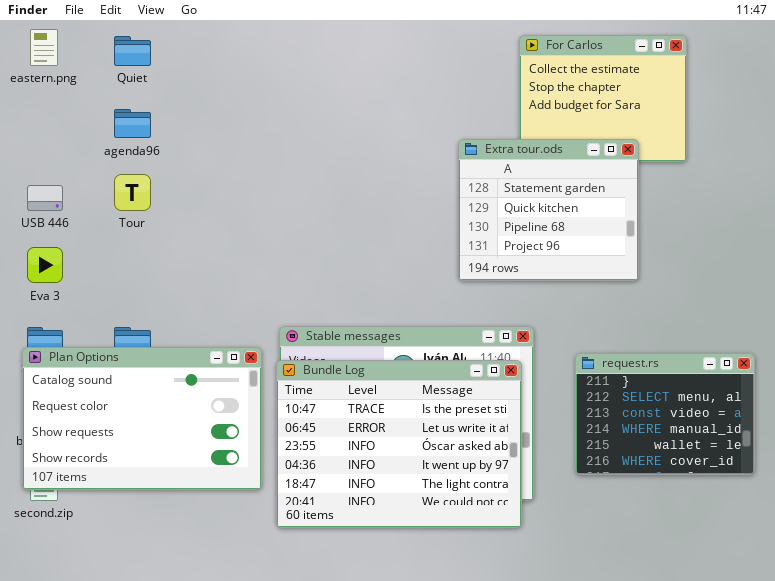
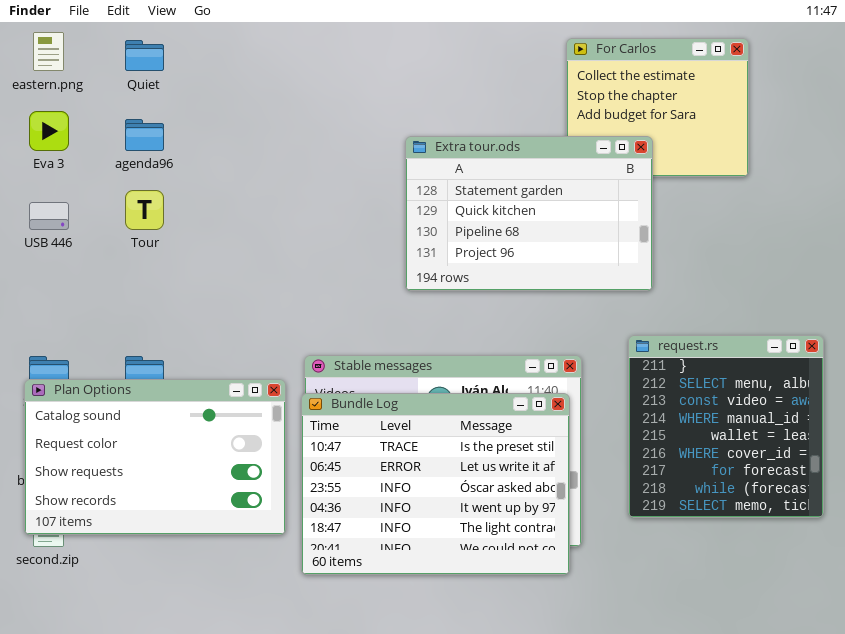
Extra tour.ods: [458,139,639,281] -> [405,136,653,291], moved, resized
Eva 3: [27,247,63,283] -> [29,111,69,151], moved
request.rs: [575,353,755,475] -> [628,335,824,518], resized

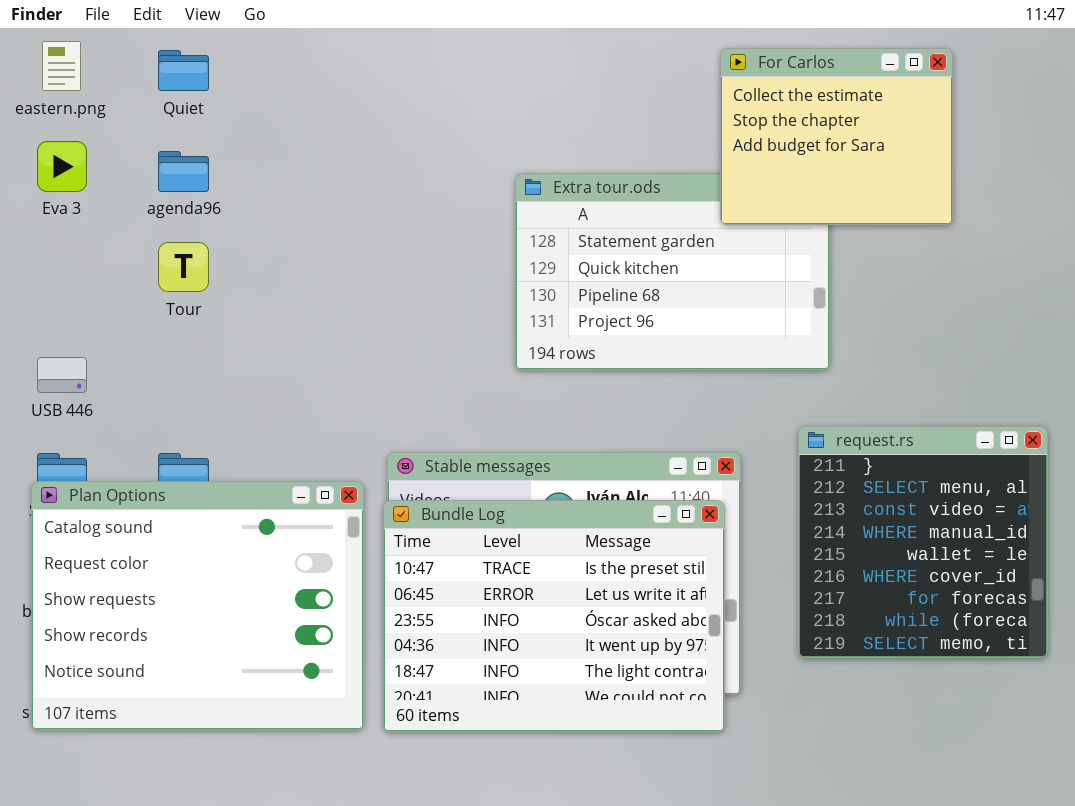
For Carlos: [566,38,749,177] -> [720,48,953,225], raised
USB 446: [29,202,69,230] -> [37,357,87,393], moved
Plan Options: [24,379,286,535] -> [31,481,364,730], resized

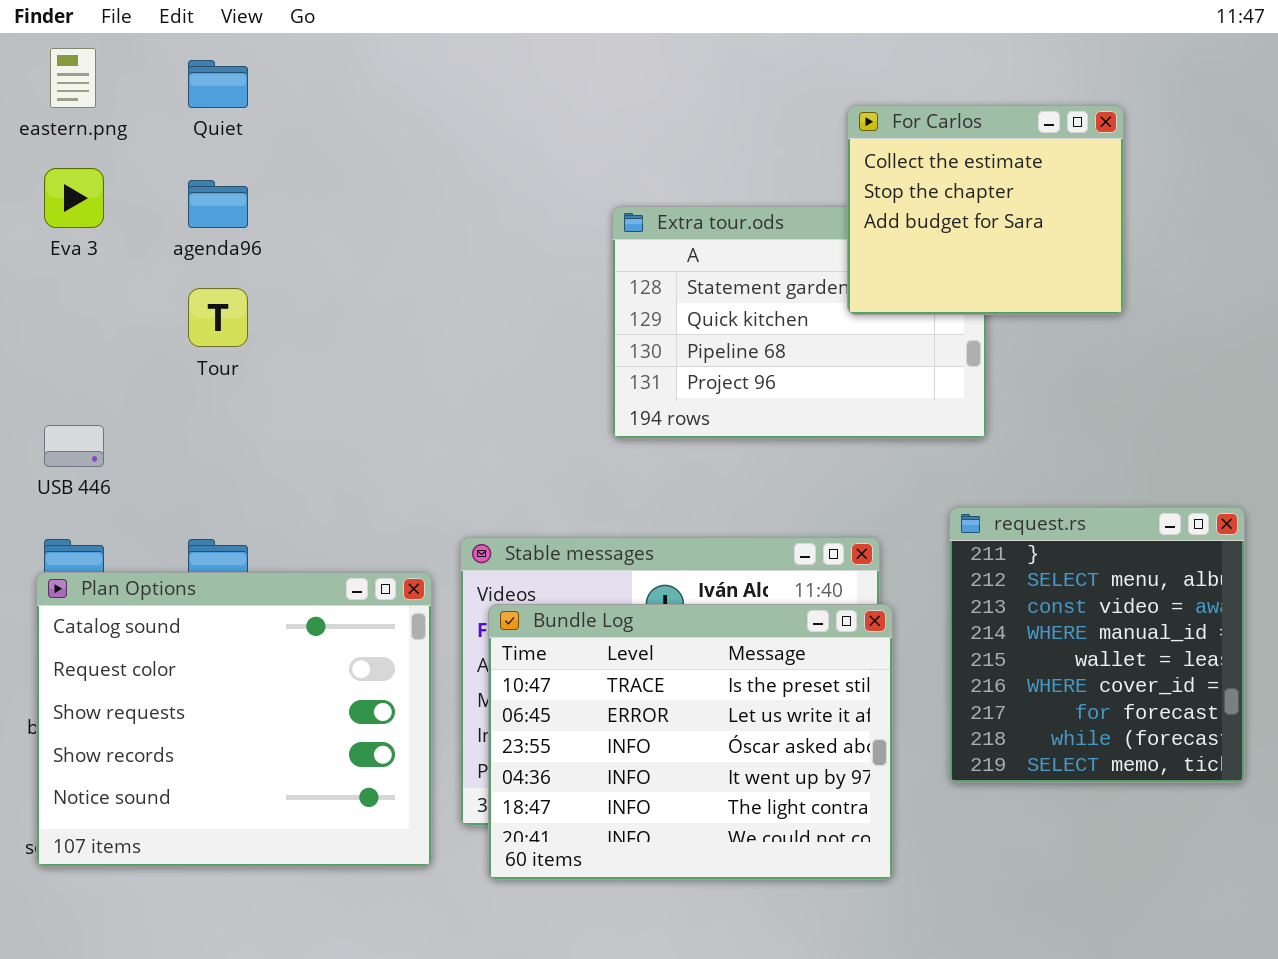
For Carlos: [720,48,953,225] -> [847,105,1124,315], moved
Bundle Log: [383,500,725,732] -> [488,604,893,880], moved

